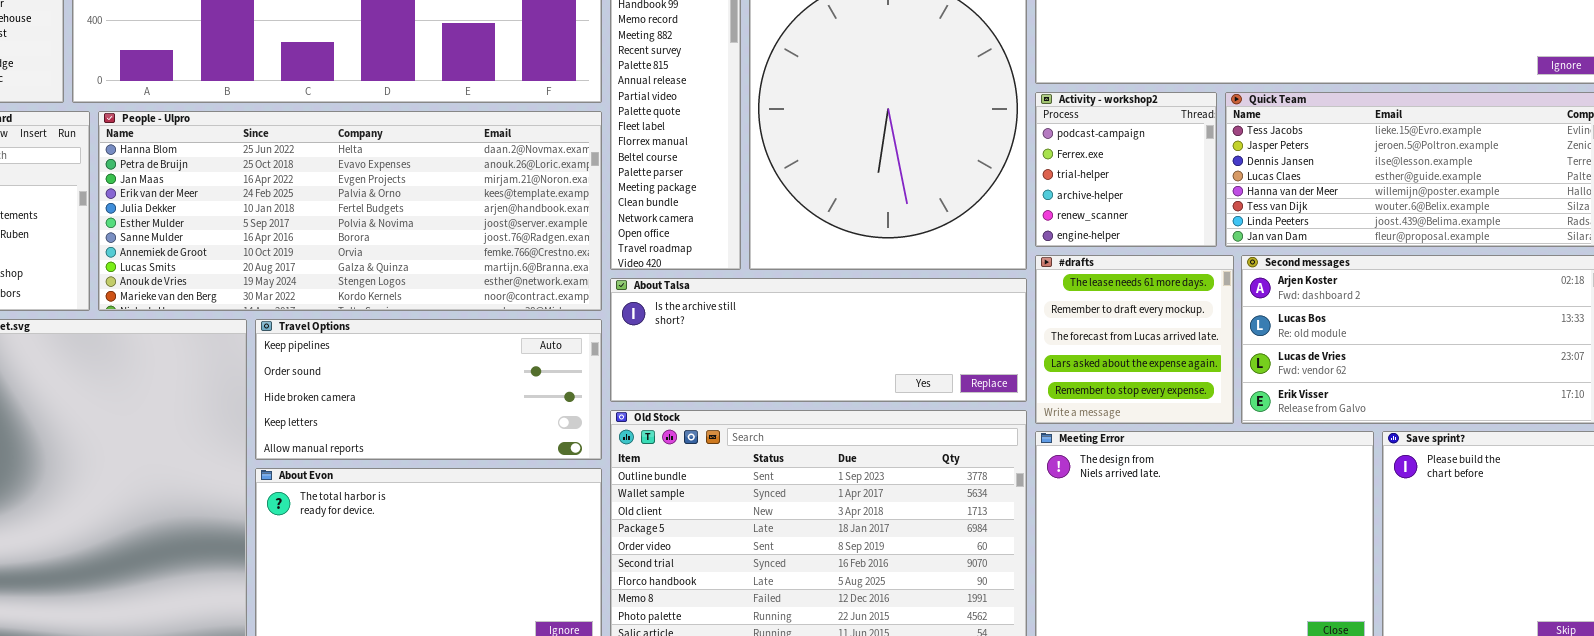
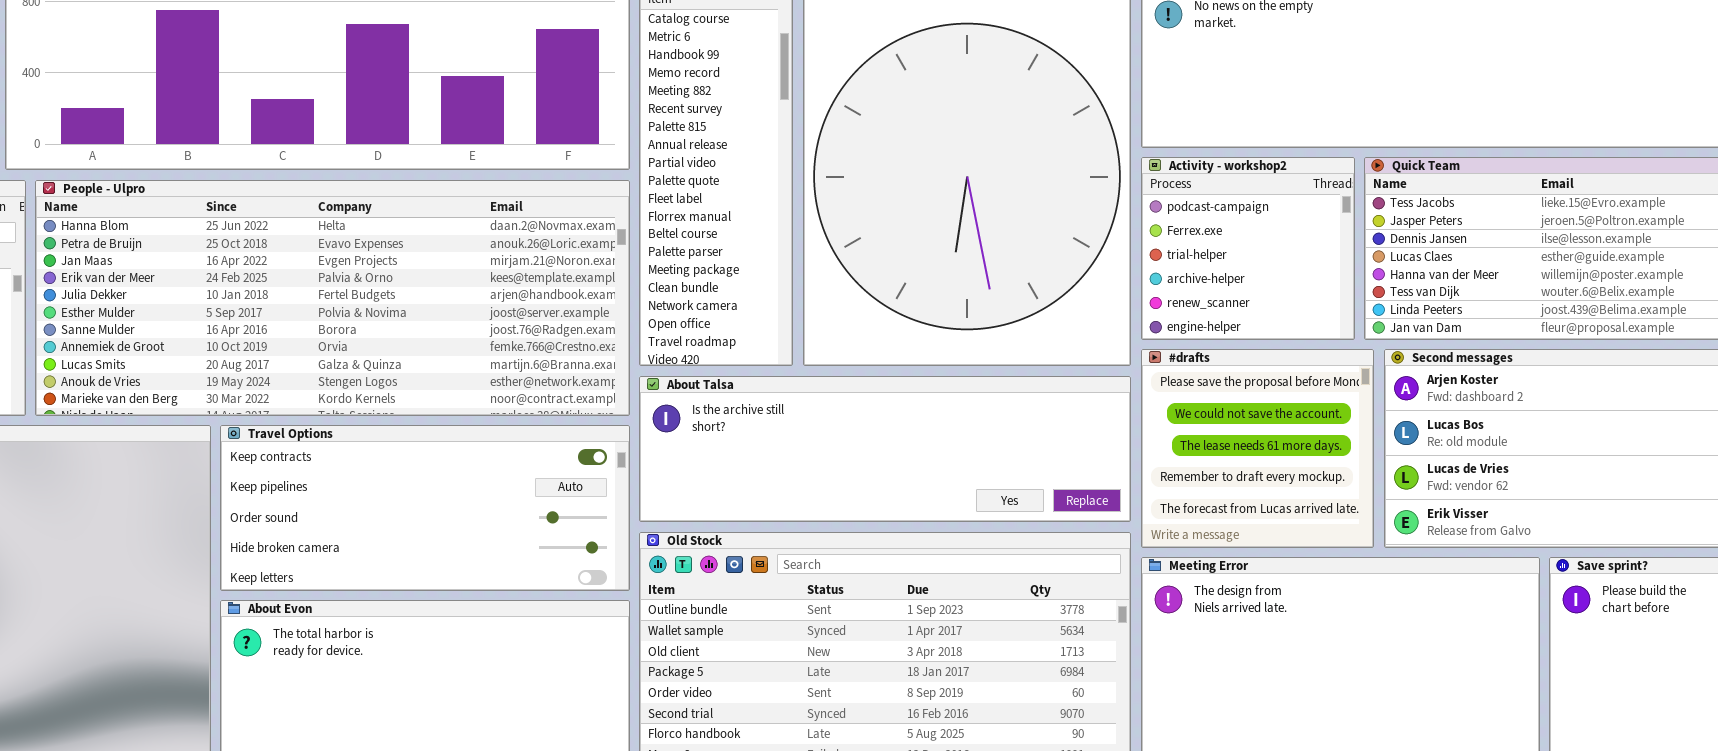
#drafts: [1035,255,1234,424] -> [1141,349,1374,548], scrolled up 2 rows
Travel Options: [255,319,602,460] -> [220,425,630,591], scrolled up 1 row

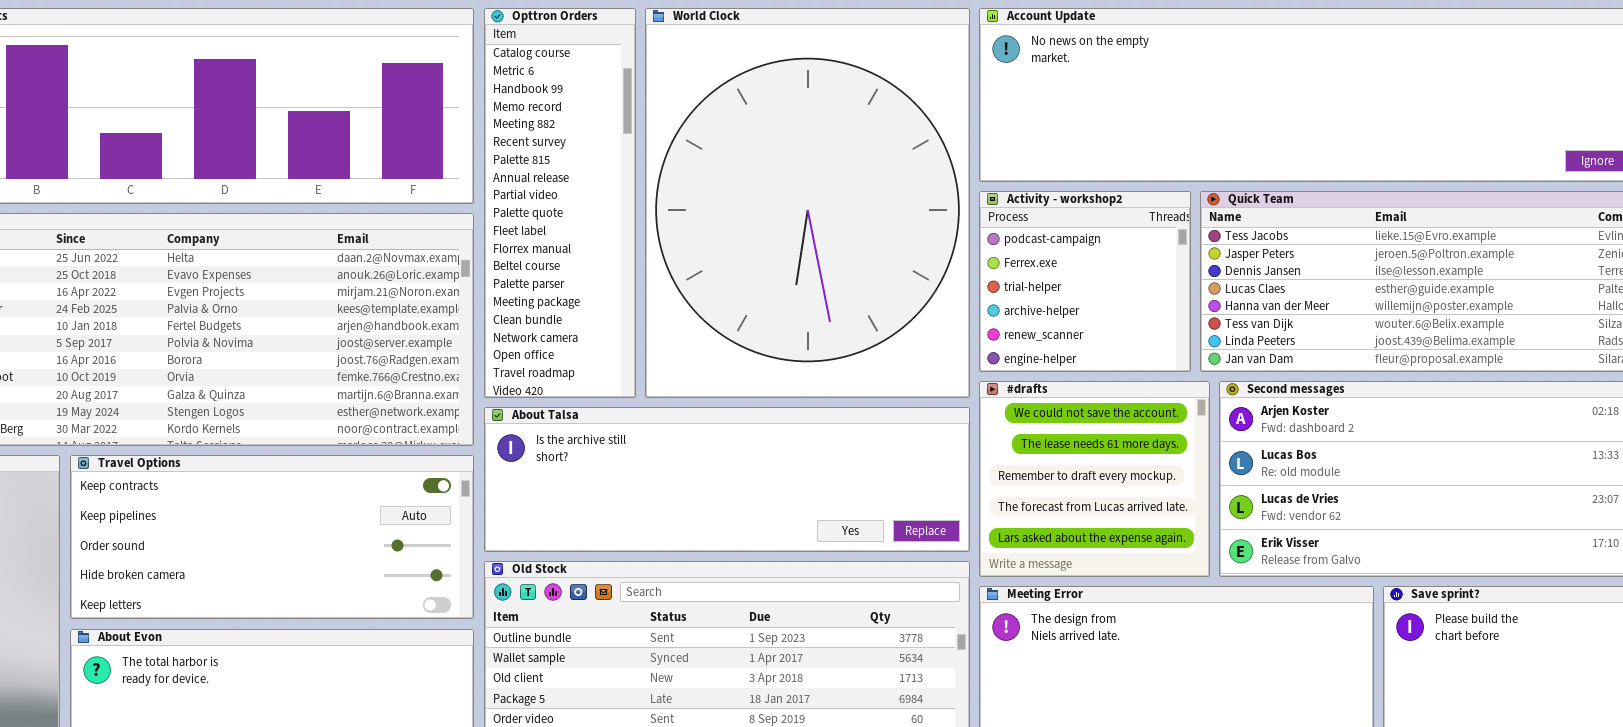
#drafts: [1141,349,1374,548] -> [979,381,1210,577], scrolled down 1 row

